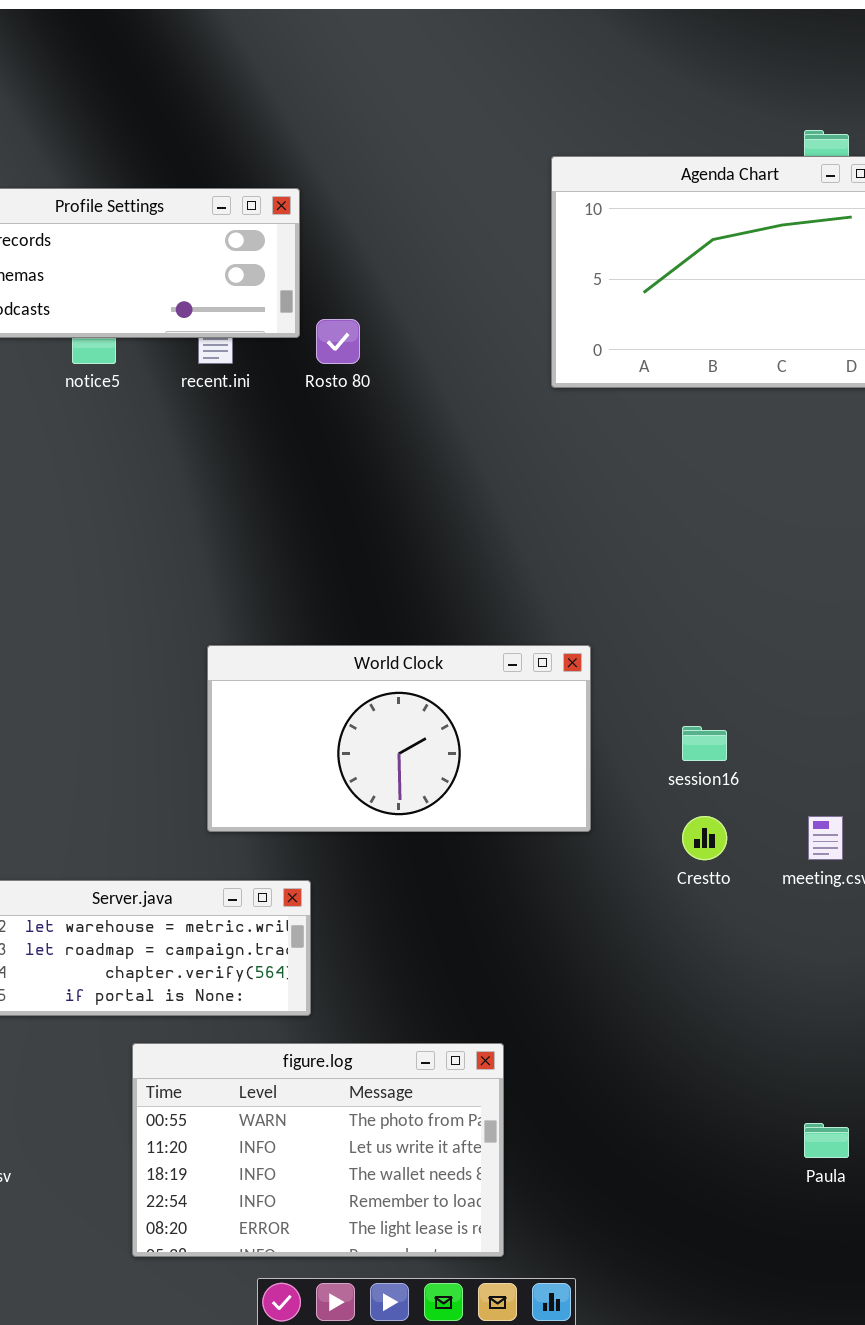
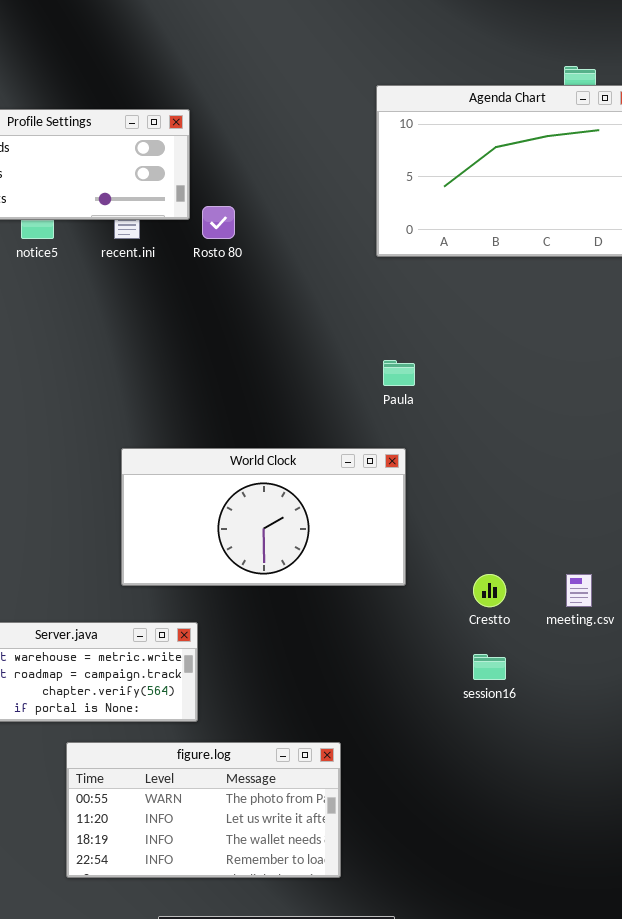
session16: [682,726,727,761] -> [473,654,506,680], moved
figure.log: [132,1043,504,1257] -> [66,742,341,878], resized
Paula: [804,1123,849,1158] -> [383,360,415,386], moved

